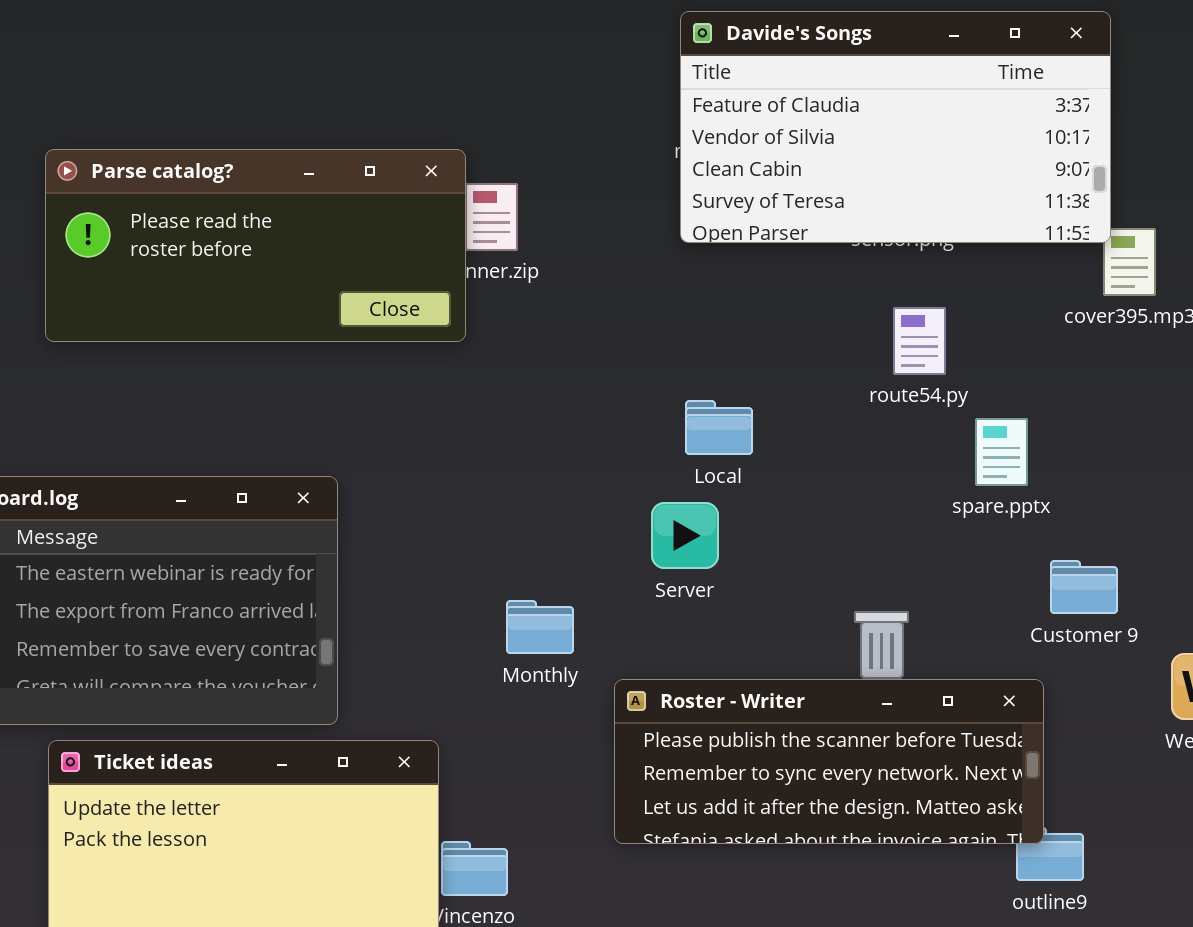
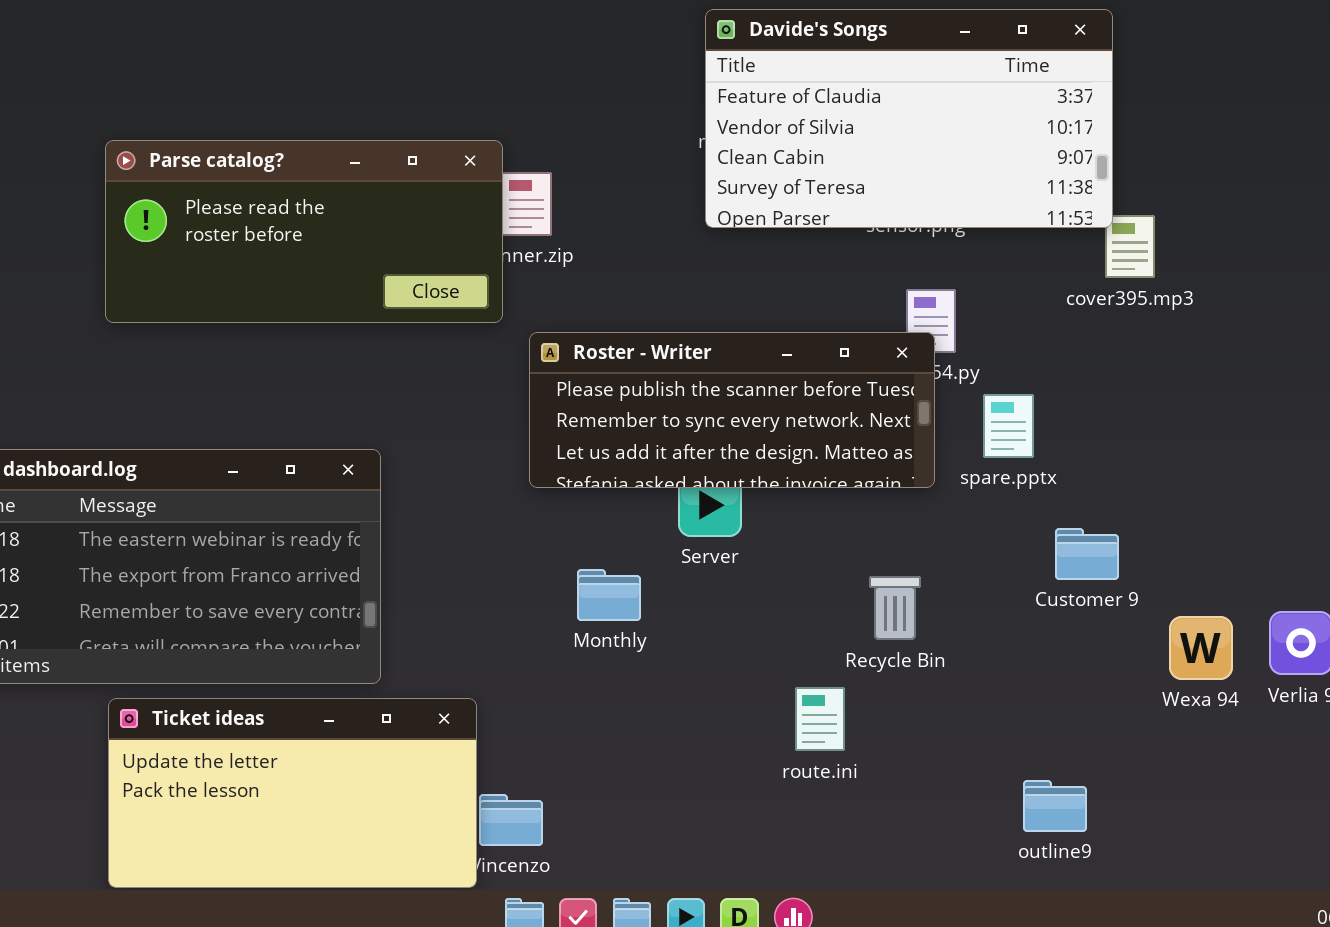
Monthly: [506,600,574,654] -> [577,569,641,621], moved
Roster - Writer: [614,679,1044,844] -> [529,332,935,488], moved

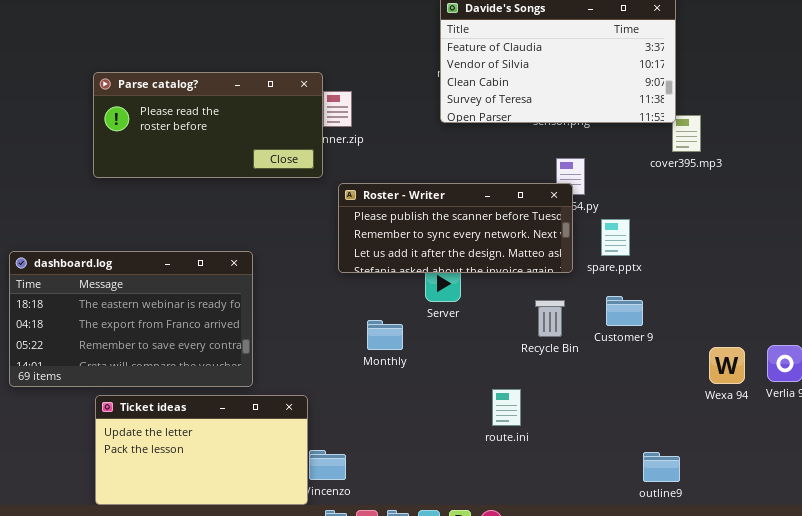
Customer 9: [1055,528,1119,580] -> [606,296,643,326], moved
Recycle Bin: [869,576,921,640] -> [535,300,565,337], moved
outline9: [1023,780,1087,832] -> [643,452,680,482], moved

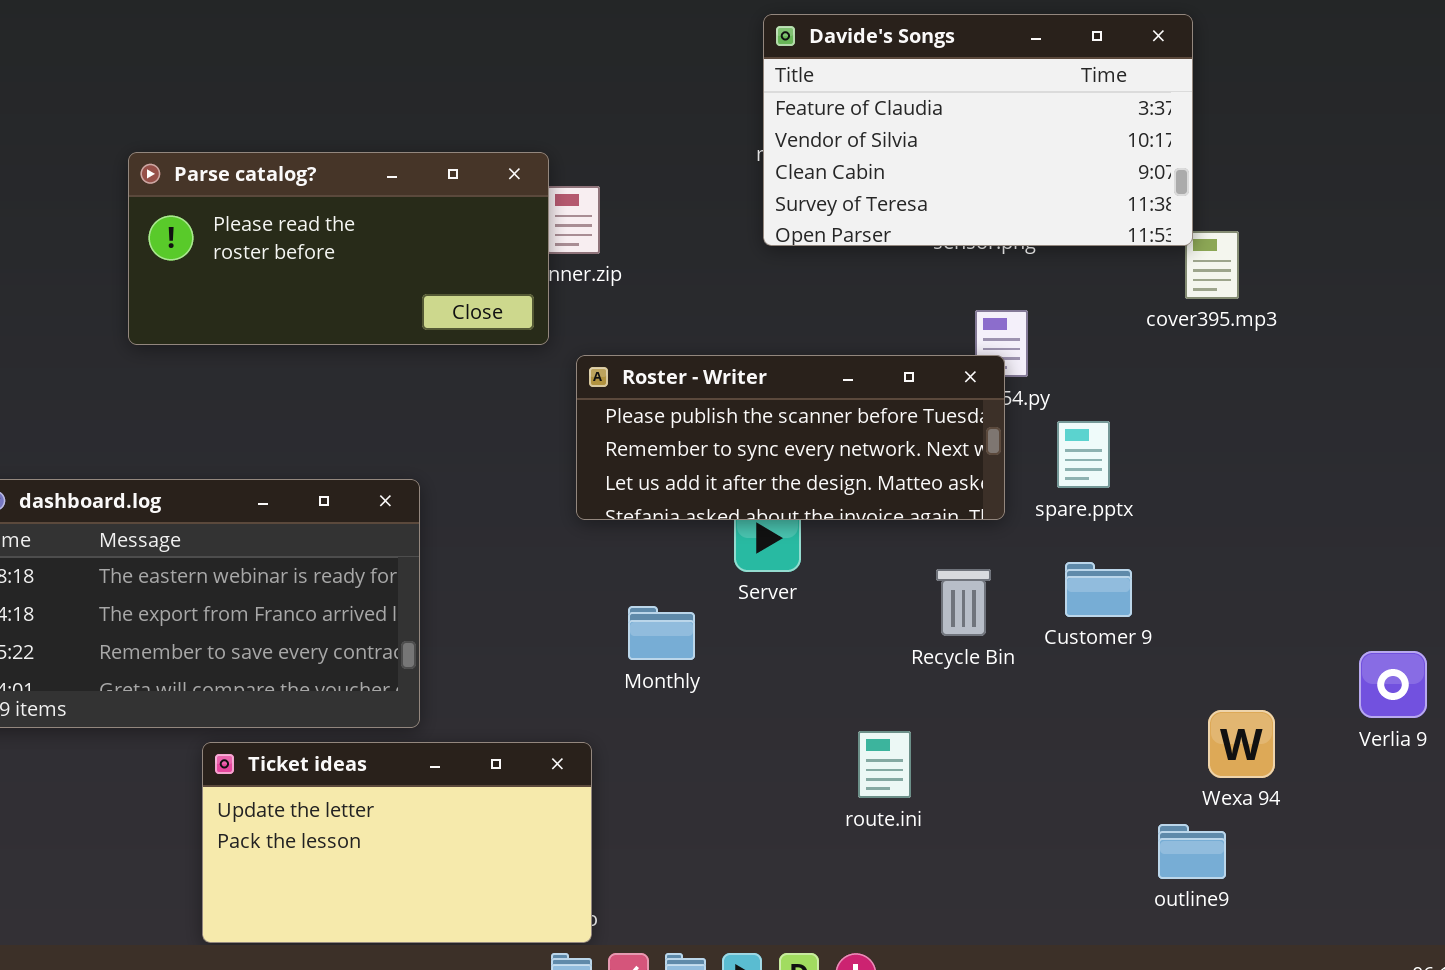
Wexa 94: [709,347,745,384] -> [1208,710,1275,778], moved
Ticket ideas: [95,395,308,505] -> [202,742,592,943], moved
outline9: [643,452,680,482] -> [1158,824,1226,879], moved

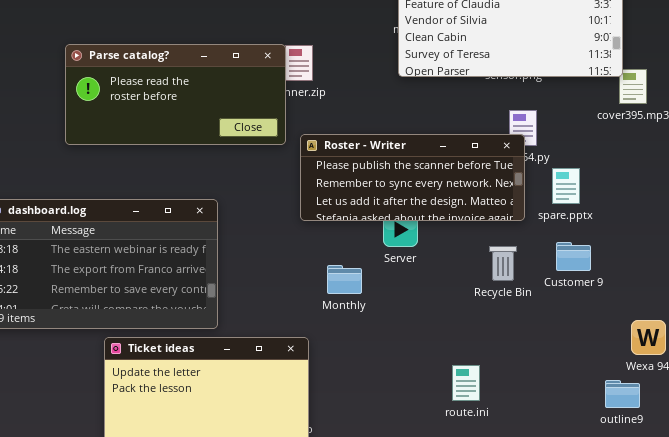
Parse catalog?: [128,152,549,345] -> [65,44,286,145], moved
route.ini: [858,731,911,798] -> [452,365,480,401], moved

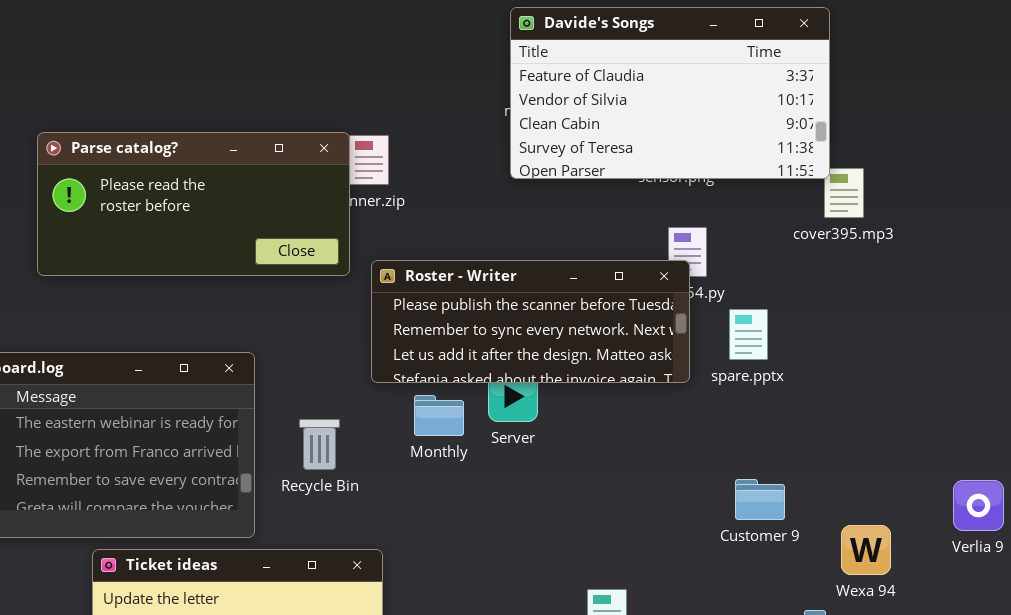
Customer 9: [556,242,591,271] -> [735,479,785,520], moved
Recycle Bin: [489,246,517,281] -> [299,419,340,470], moved
Monthly: [327,265,362,294] -> [414,395,464,436], moved

